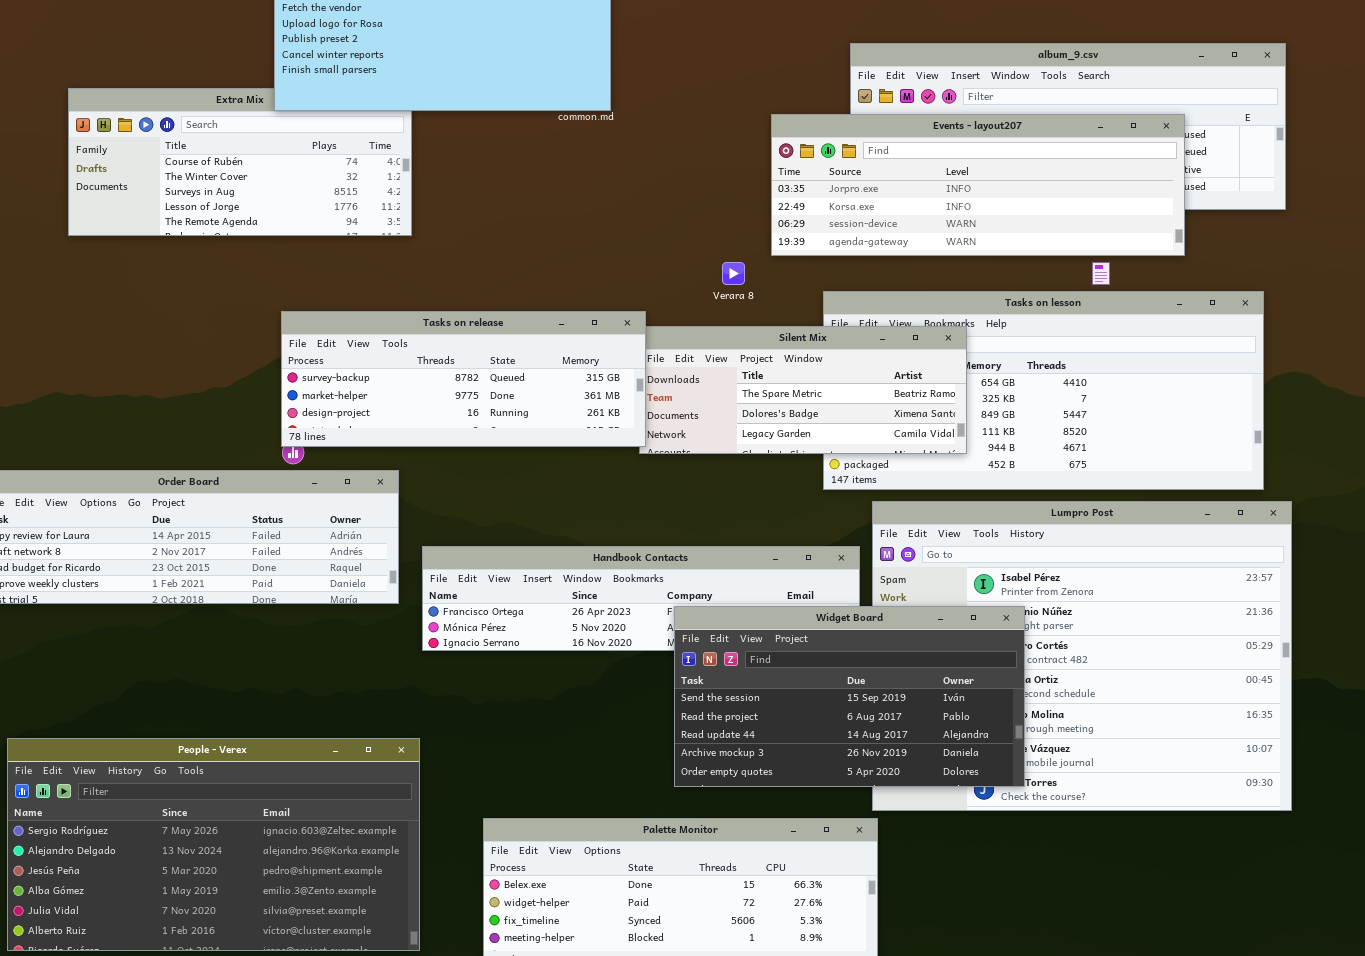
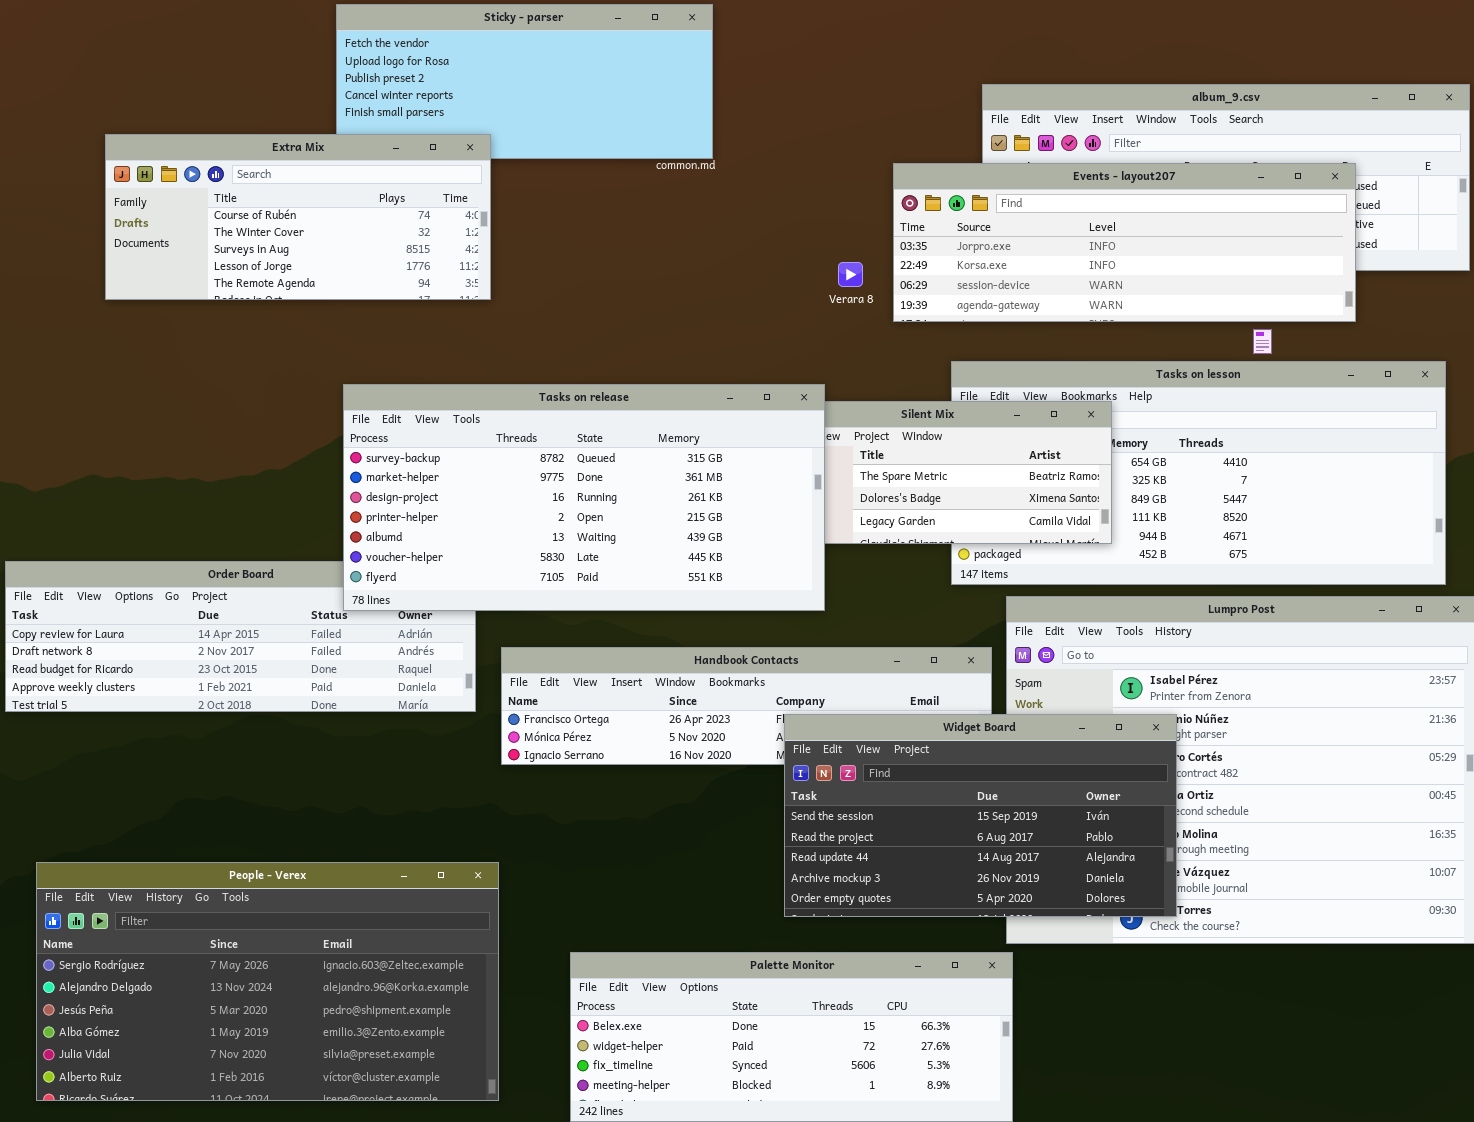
Extra Mix: [68,88,412,236] -> [105,134,491,300], raised
Verara 8: [722,262,745,285] -> [838,262,863,287], moved
Tasks on release: [281,311,646,447] -> [343,384,825,611], resized

